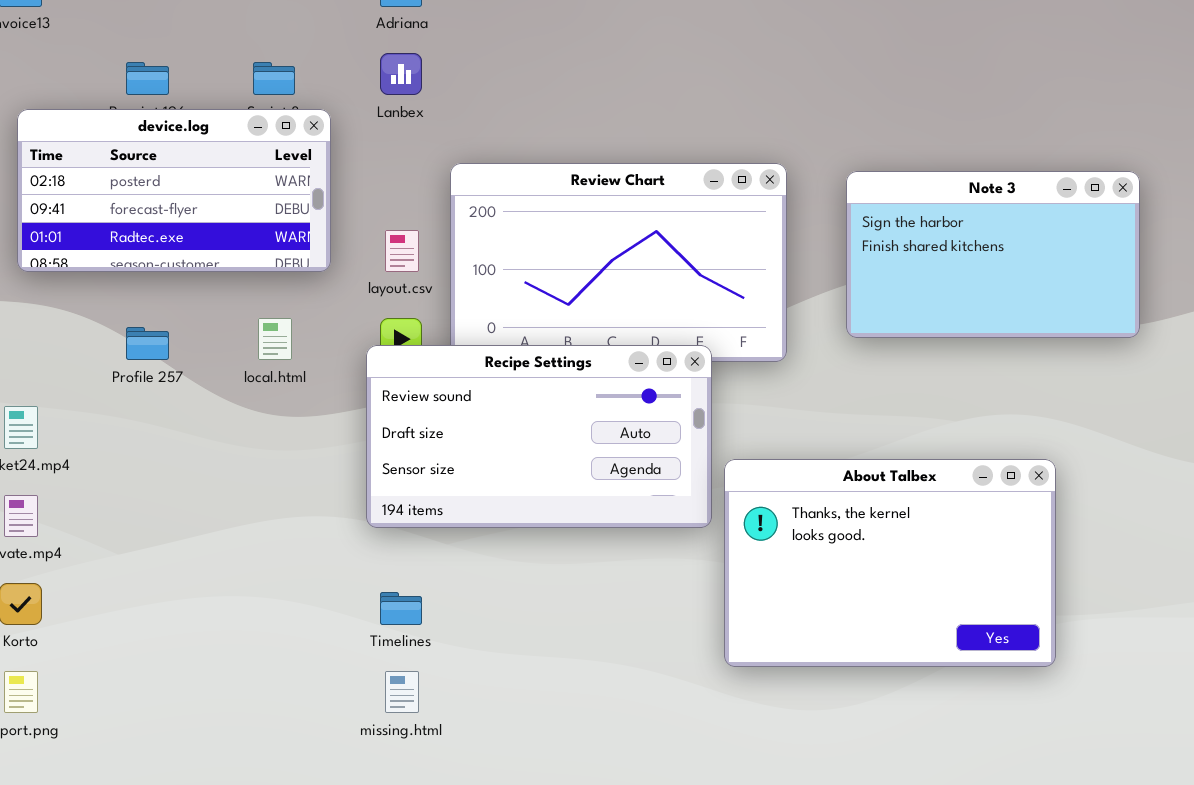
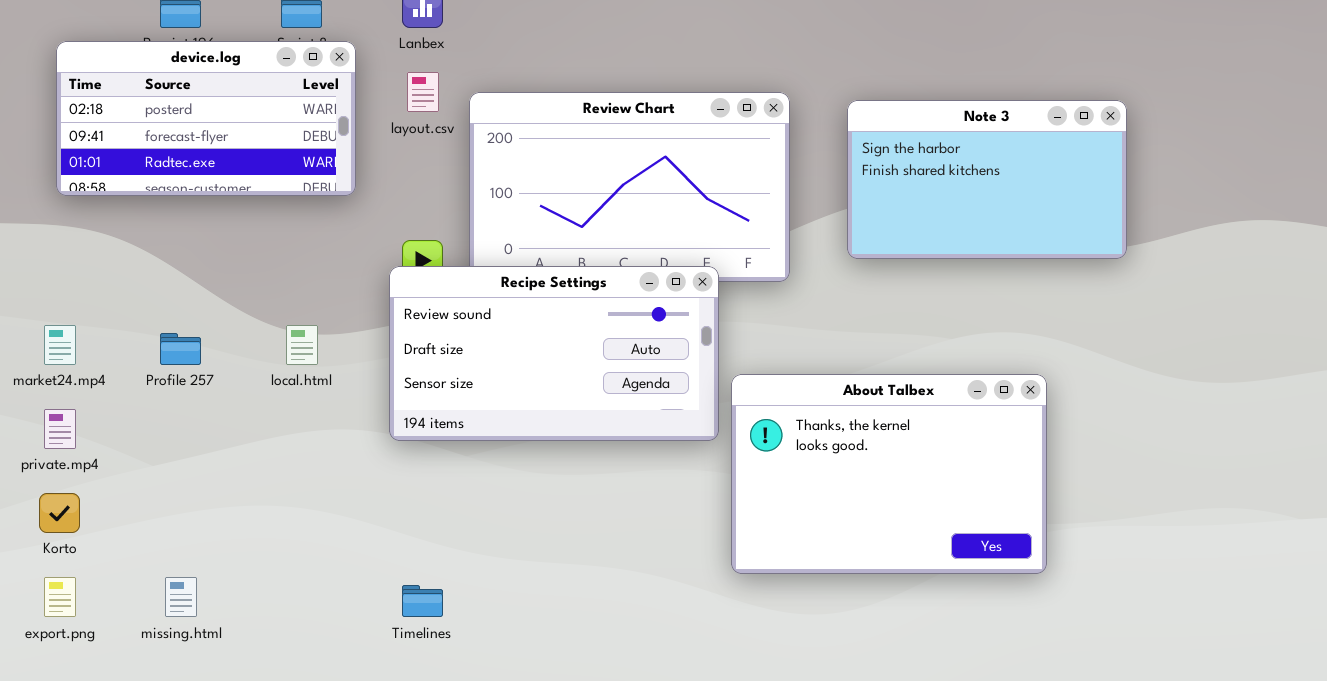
layout.csv: [385,230,419,272] -> [407,72,439,112], moved
local.html: [258,318,292,360] -> [286,325,318,365], moved
Profile 257: [126,327,169,360] -> [160,333,201,365], moved
Timelines: [380,592,422,625] -> [402,585,443,617], moved
missing.html: [385,671,419,713] -> [165,577,197,617], moved

